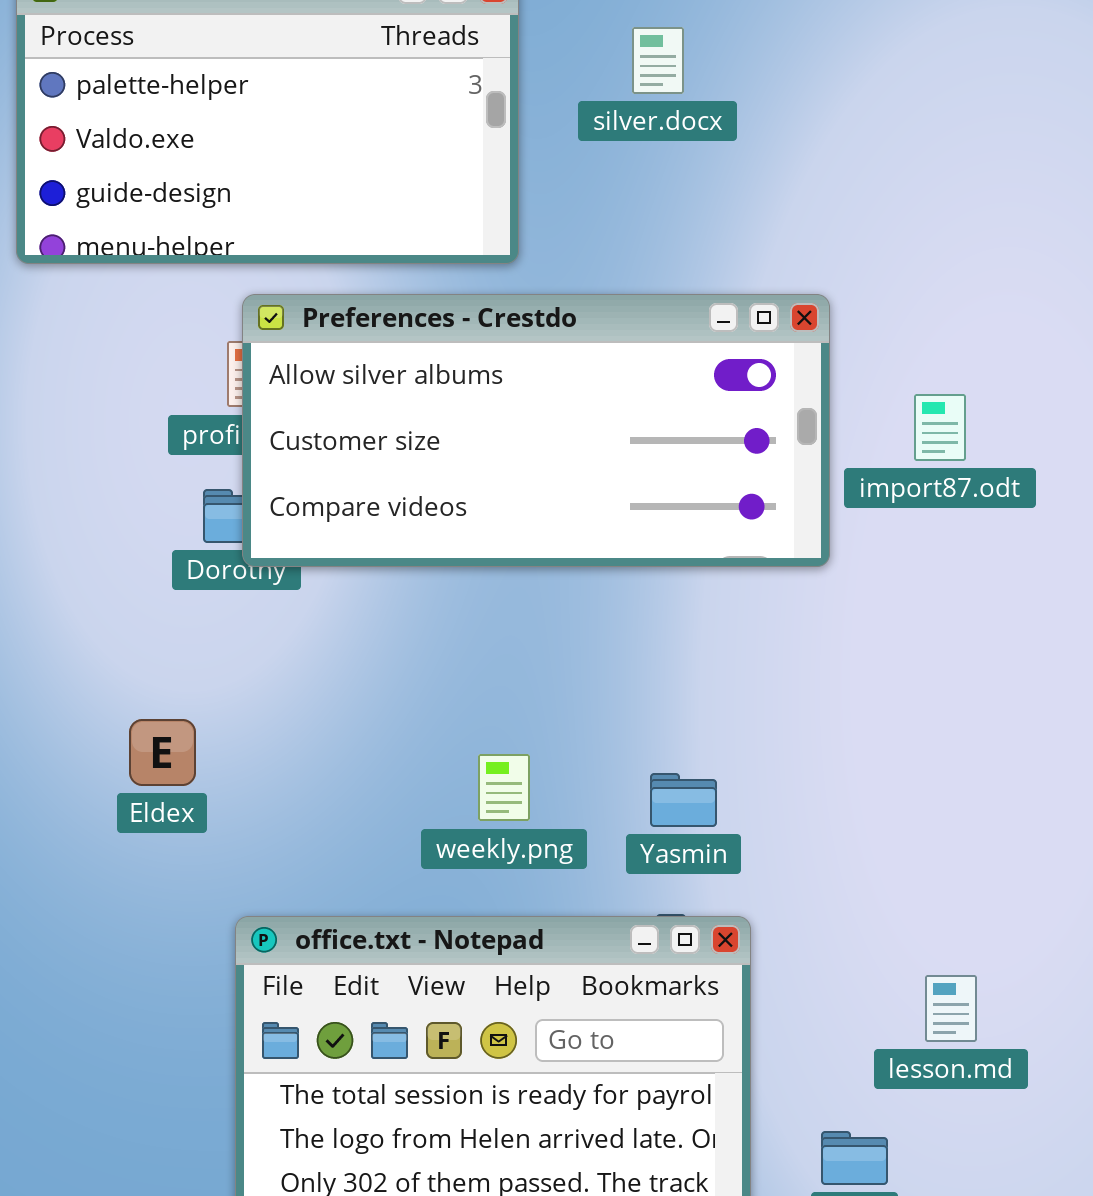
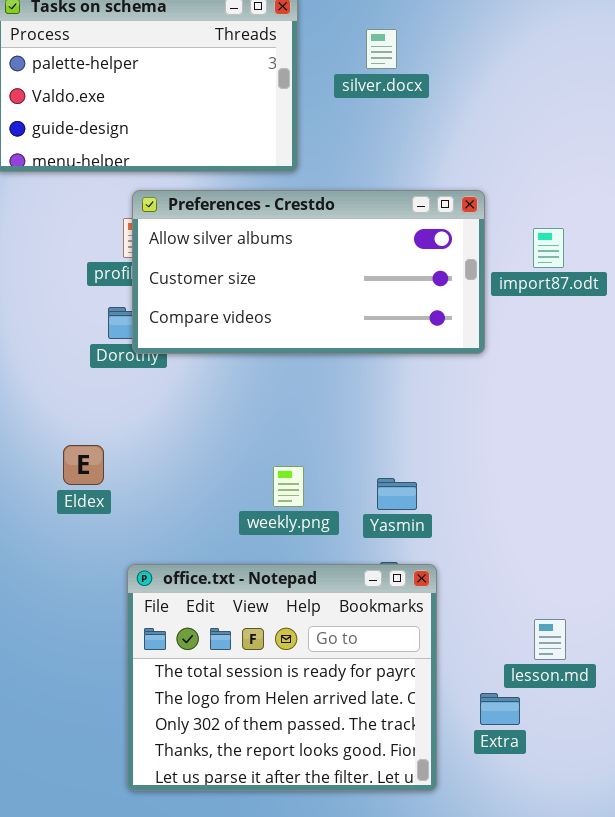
import87.odt: [914,394,966,461] -> [533,228,564,268], moved
lesson.md: [925,975,977,1042] -> [534,619,566,660], moved

